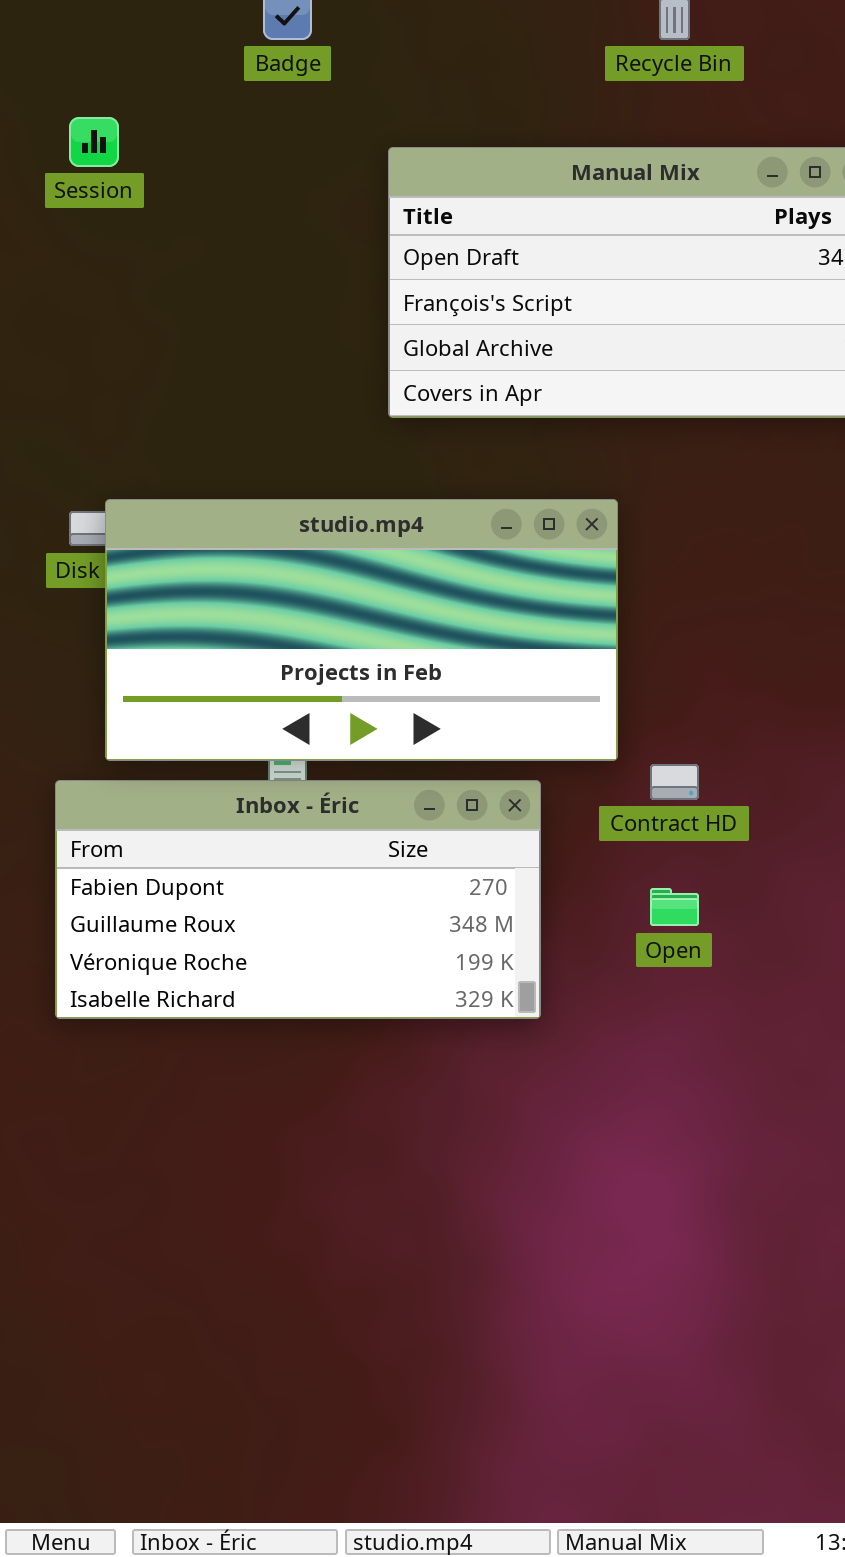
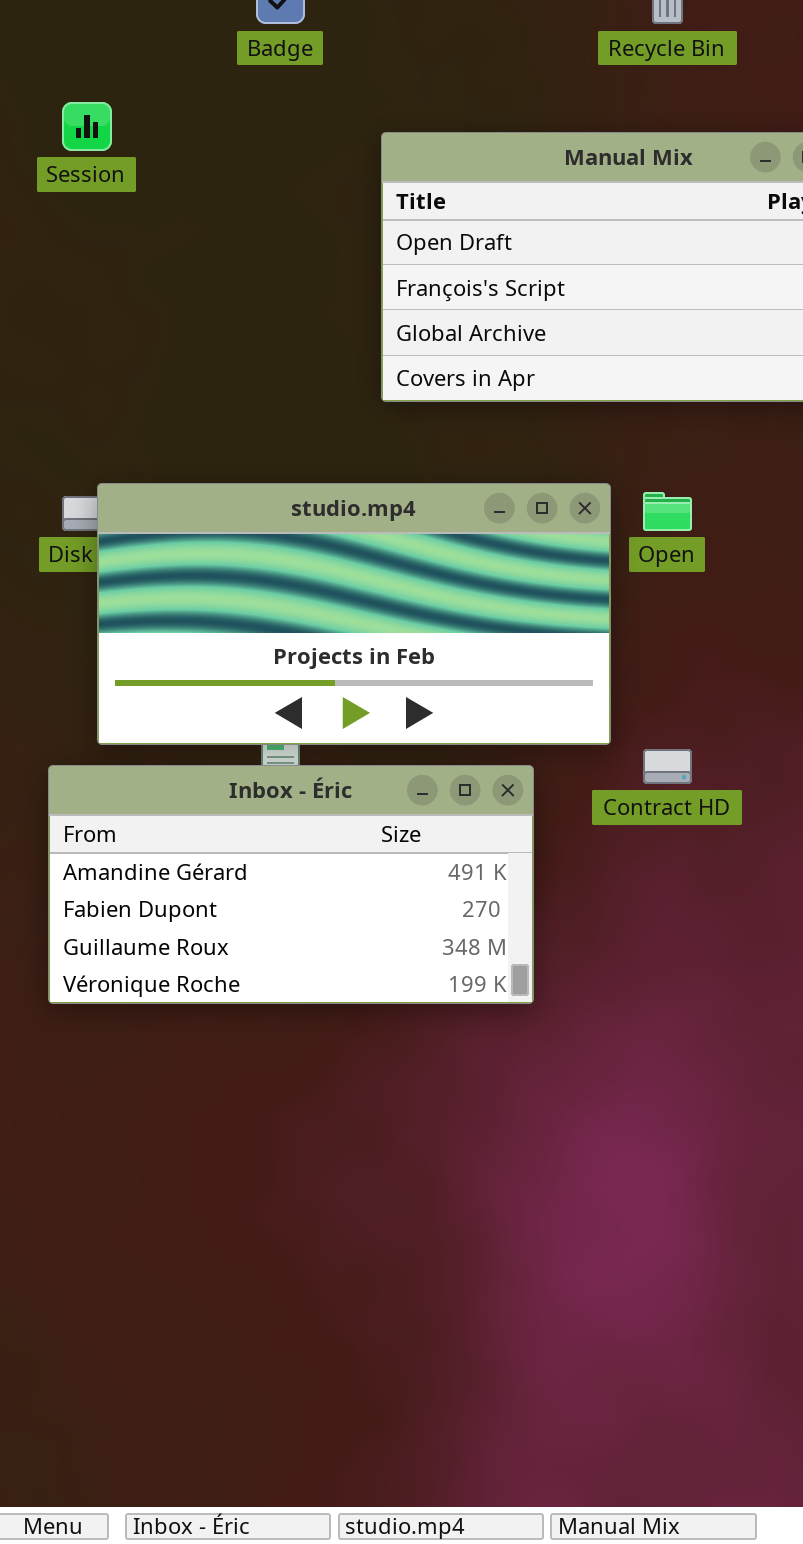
Inbox - Éric: [55,780,541,1019] -> [48,765,534,1004], scrolled up 1 row
Open: [650,888,699,926] -> [643,492,692,531], moved

